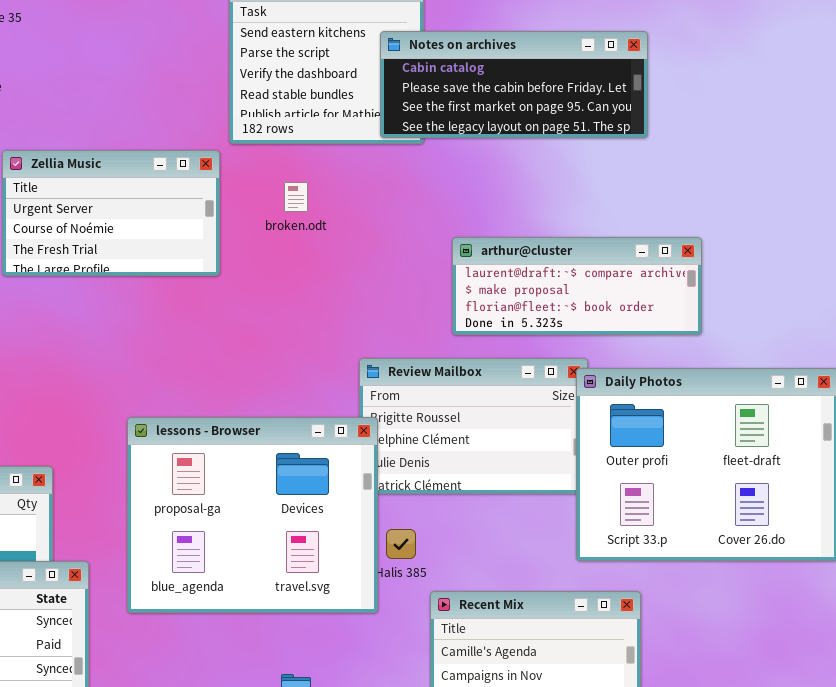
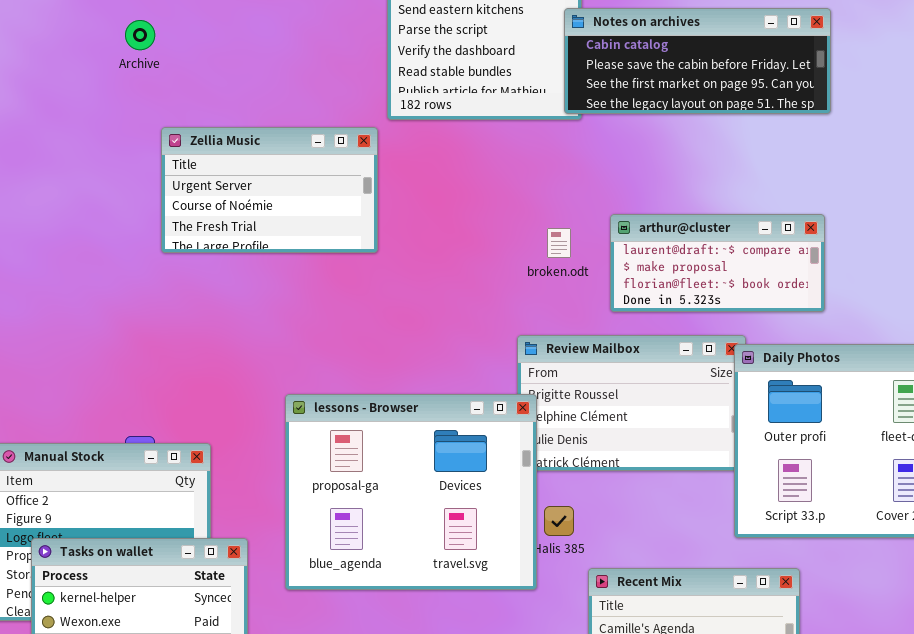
Notes on archives: [380,31,648,138] -> [564,8,831,114], moved
broken.odt: [284,182,308,212] -> [547,228,571,258], moved
arthur@cluster: [452,237,702,335] -> [610,214,825,312], resized

